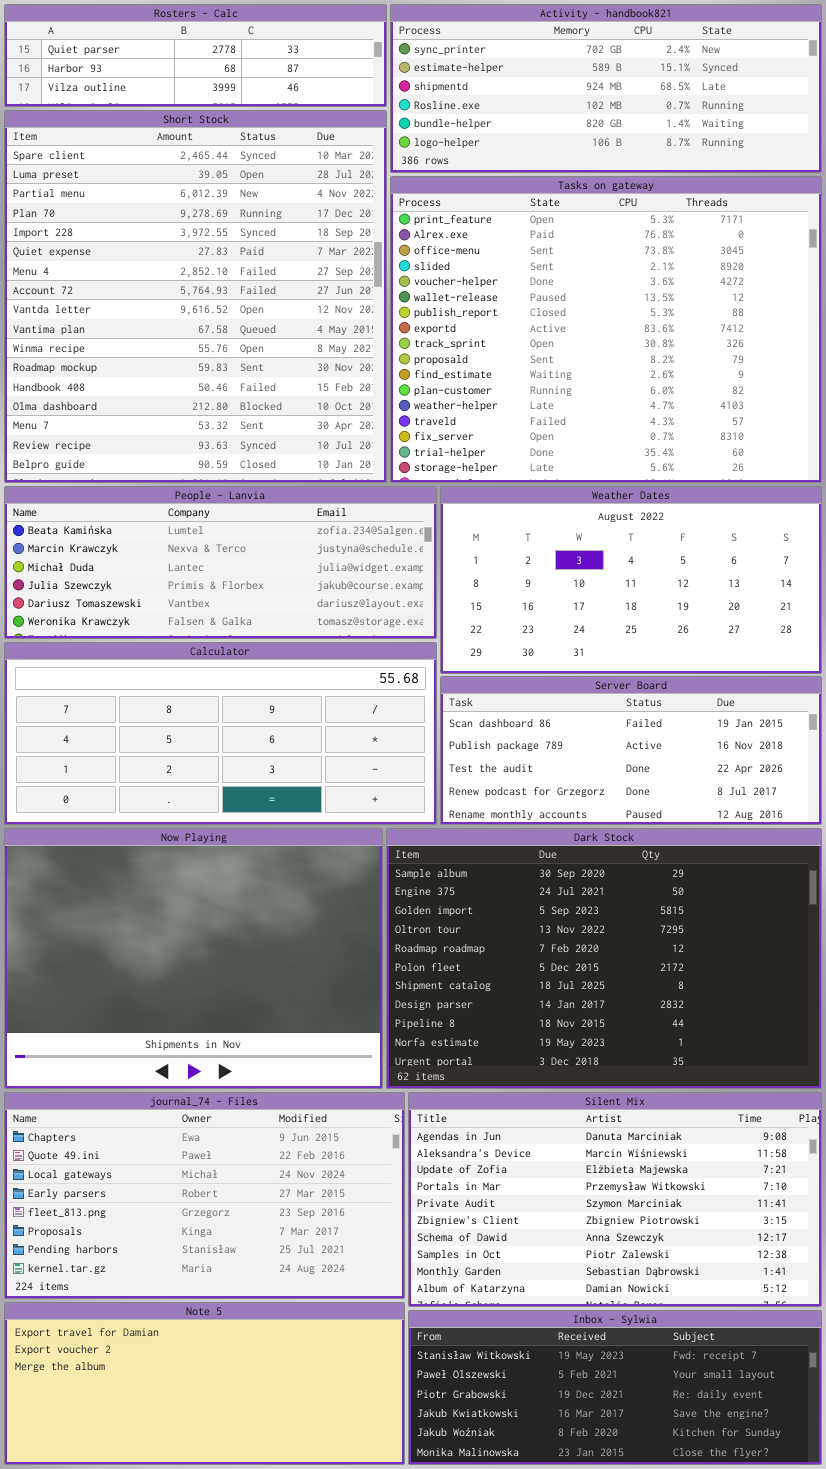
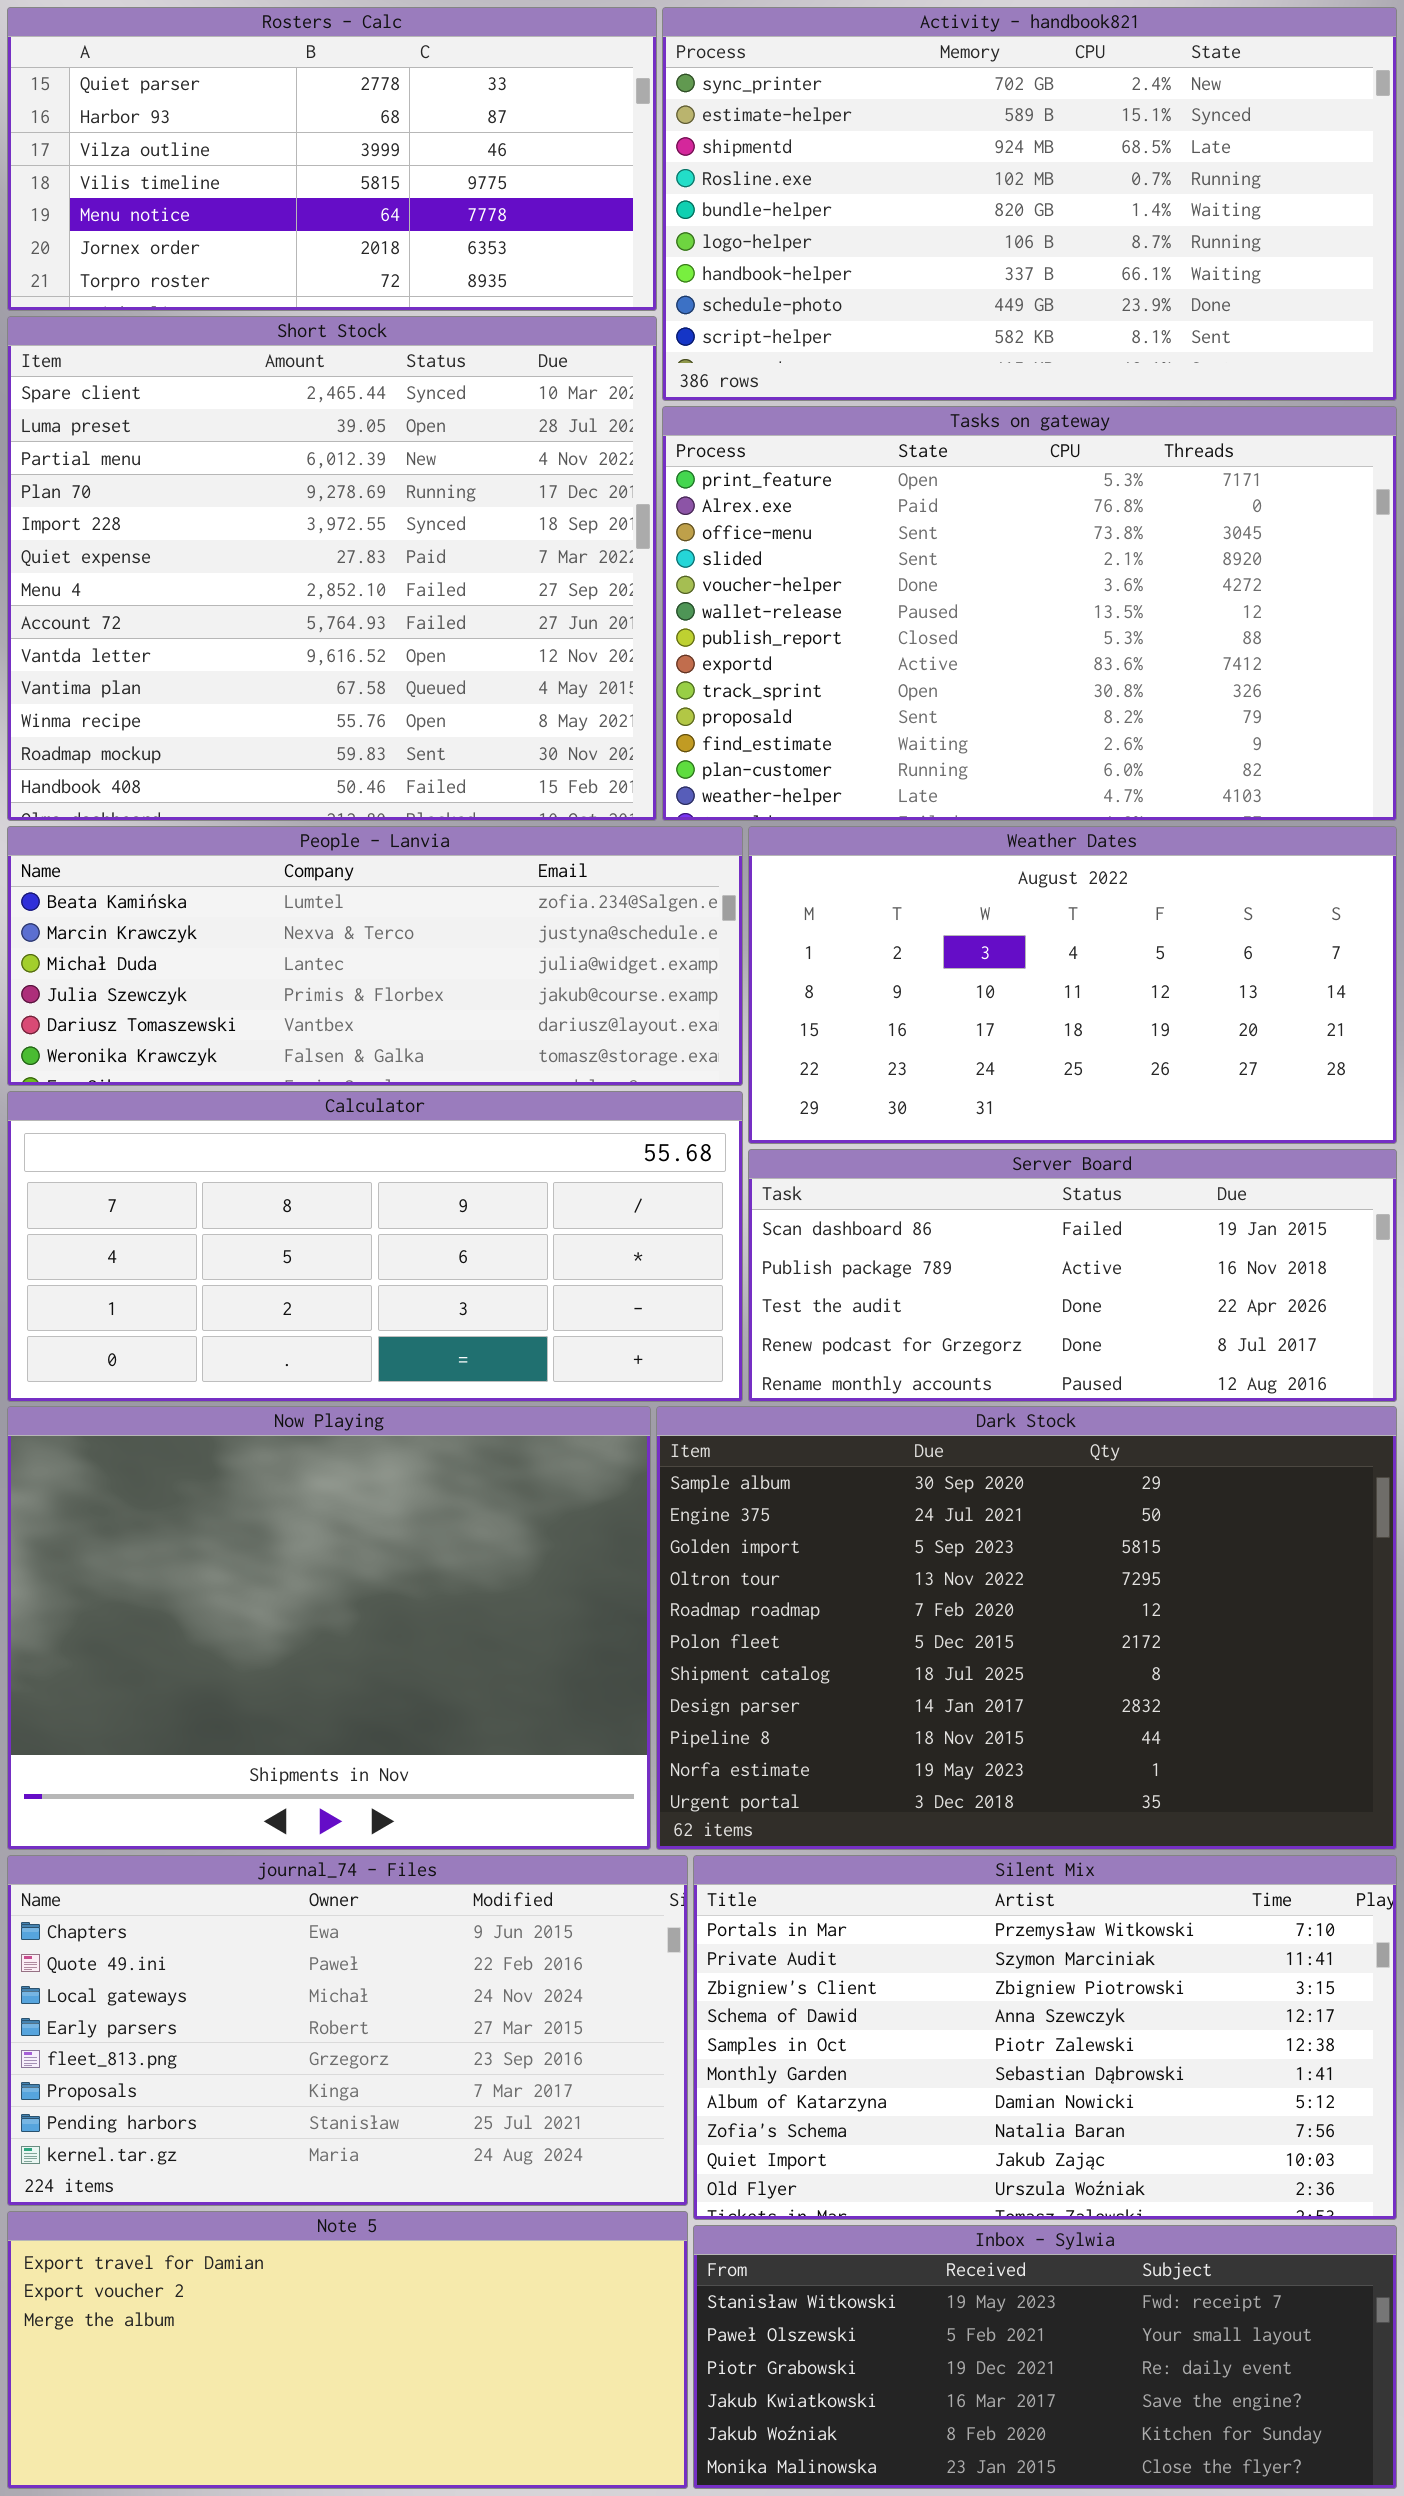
Rosters - Calc: [4,4,387,107] -> [7,7,657,311], resized
Activity - handbook821: [390,4,822,173] -> [662,7,1397,401], resized
Short Stock: [4,110,387,483] -> [7,316,657,821], resized
Tasks on gateway: [390,176,822,483] -> [662,406,1397,821], resized
Silent Mix: [408,1092,822,1307] -> [693,1855,1397,2220], scrolled down 3 rows

